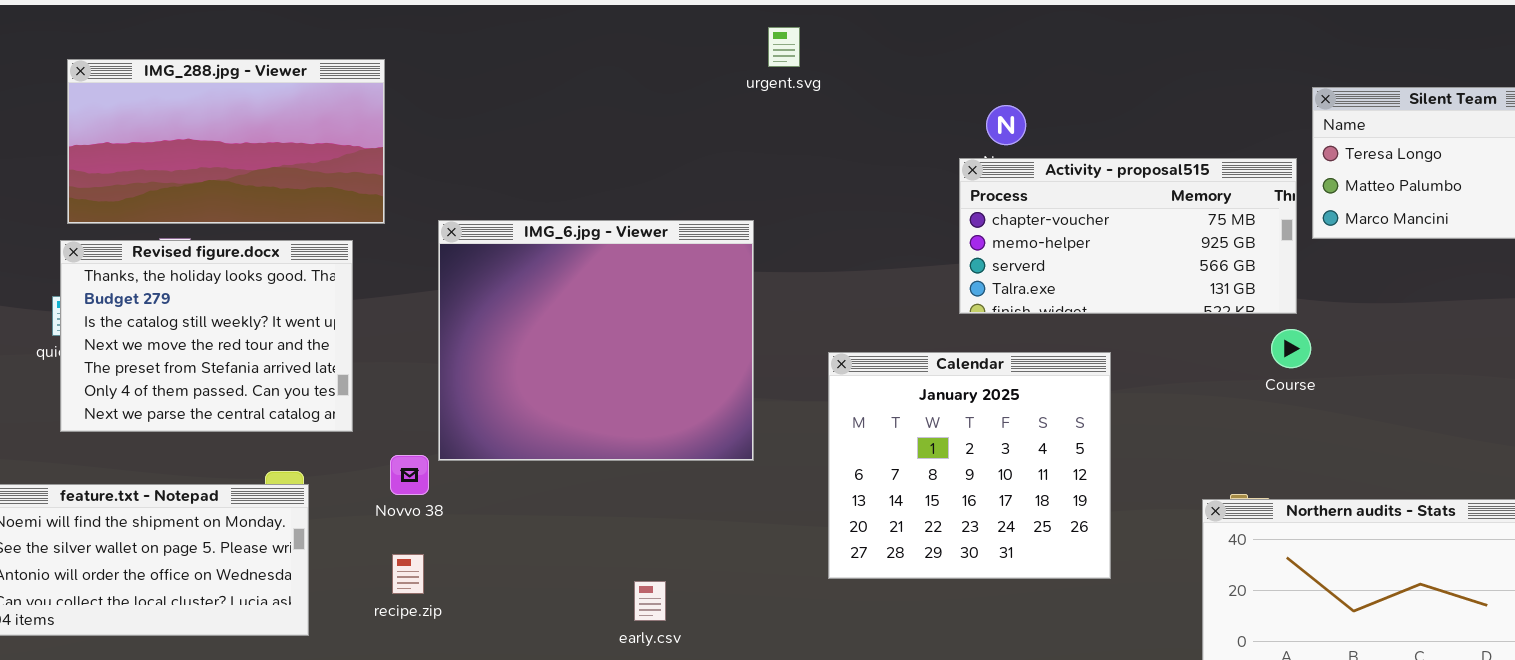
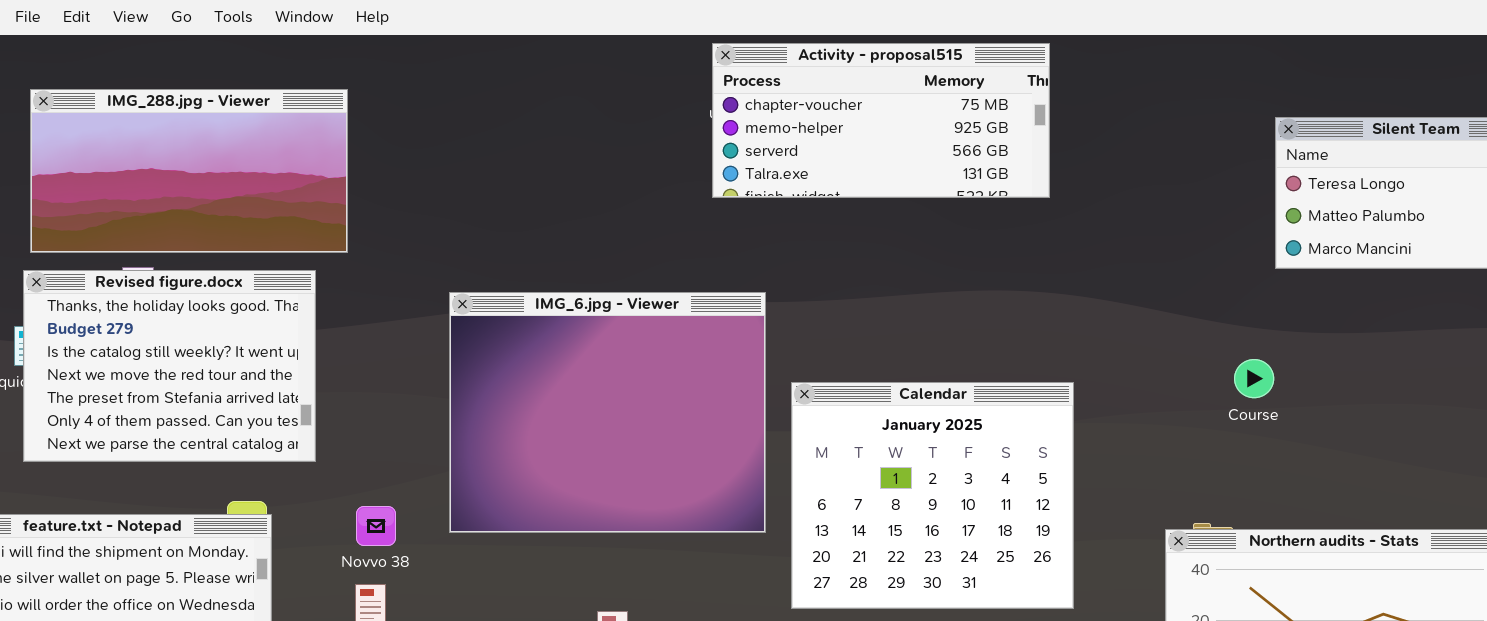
Activity - proposal515: [959,158,1297,314] -> [712,43,1050,198], moved
IMG_6.jpg - Viewer: [438,220,754,461] -> [449,292,766,533], moved
Novvo 38: [390,455,429,495] -> [356,506,396,546], moved

